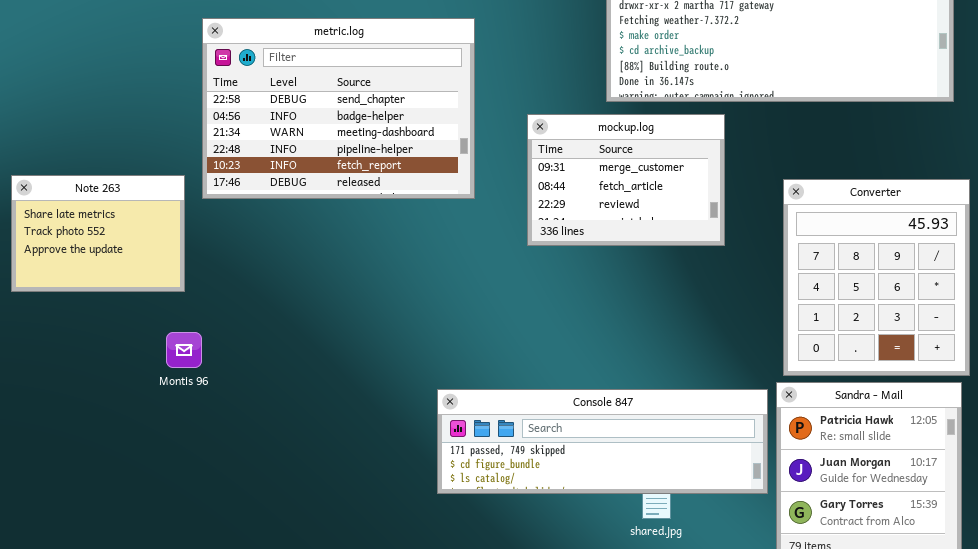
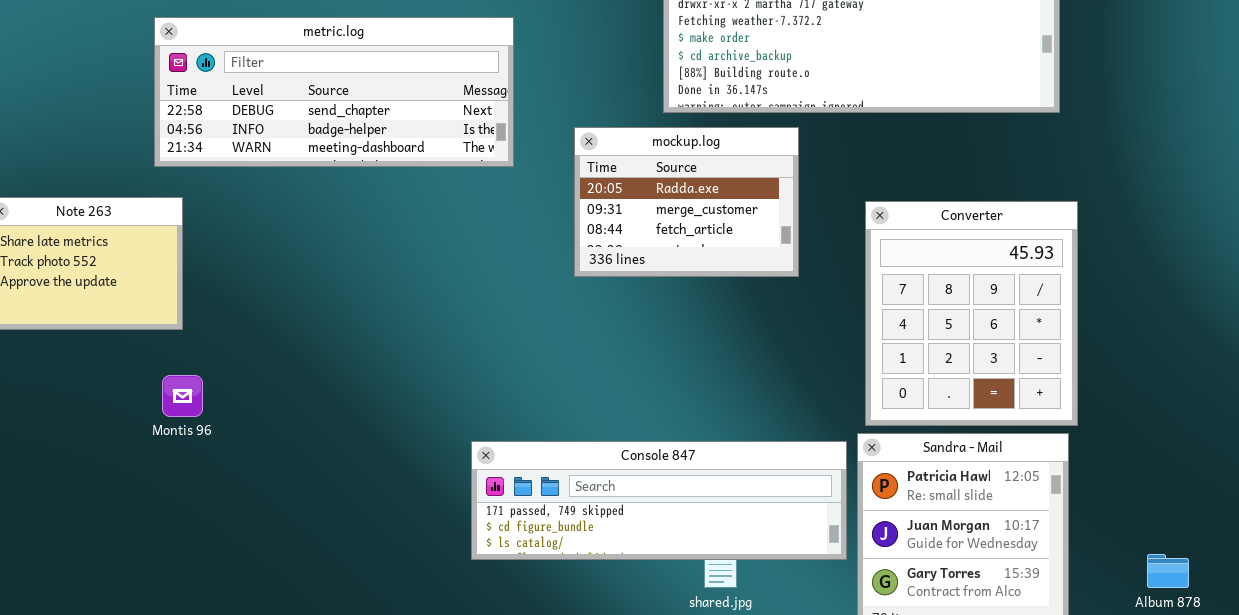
metric.log: [202,18,475,199] -> [154,17,514,167], resized
mockup.log: [527,114,725,246] -> [574,127,799,277], scrolled up 1 row

